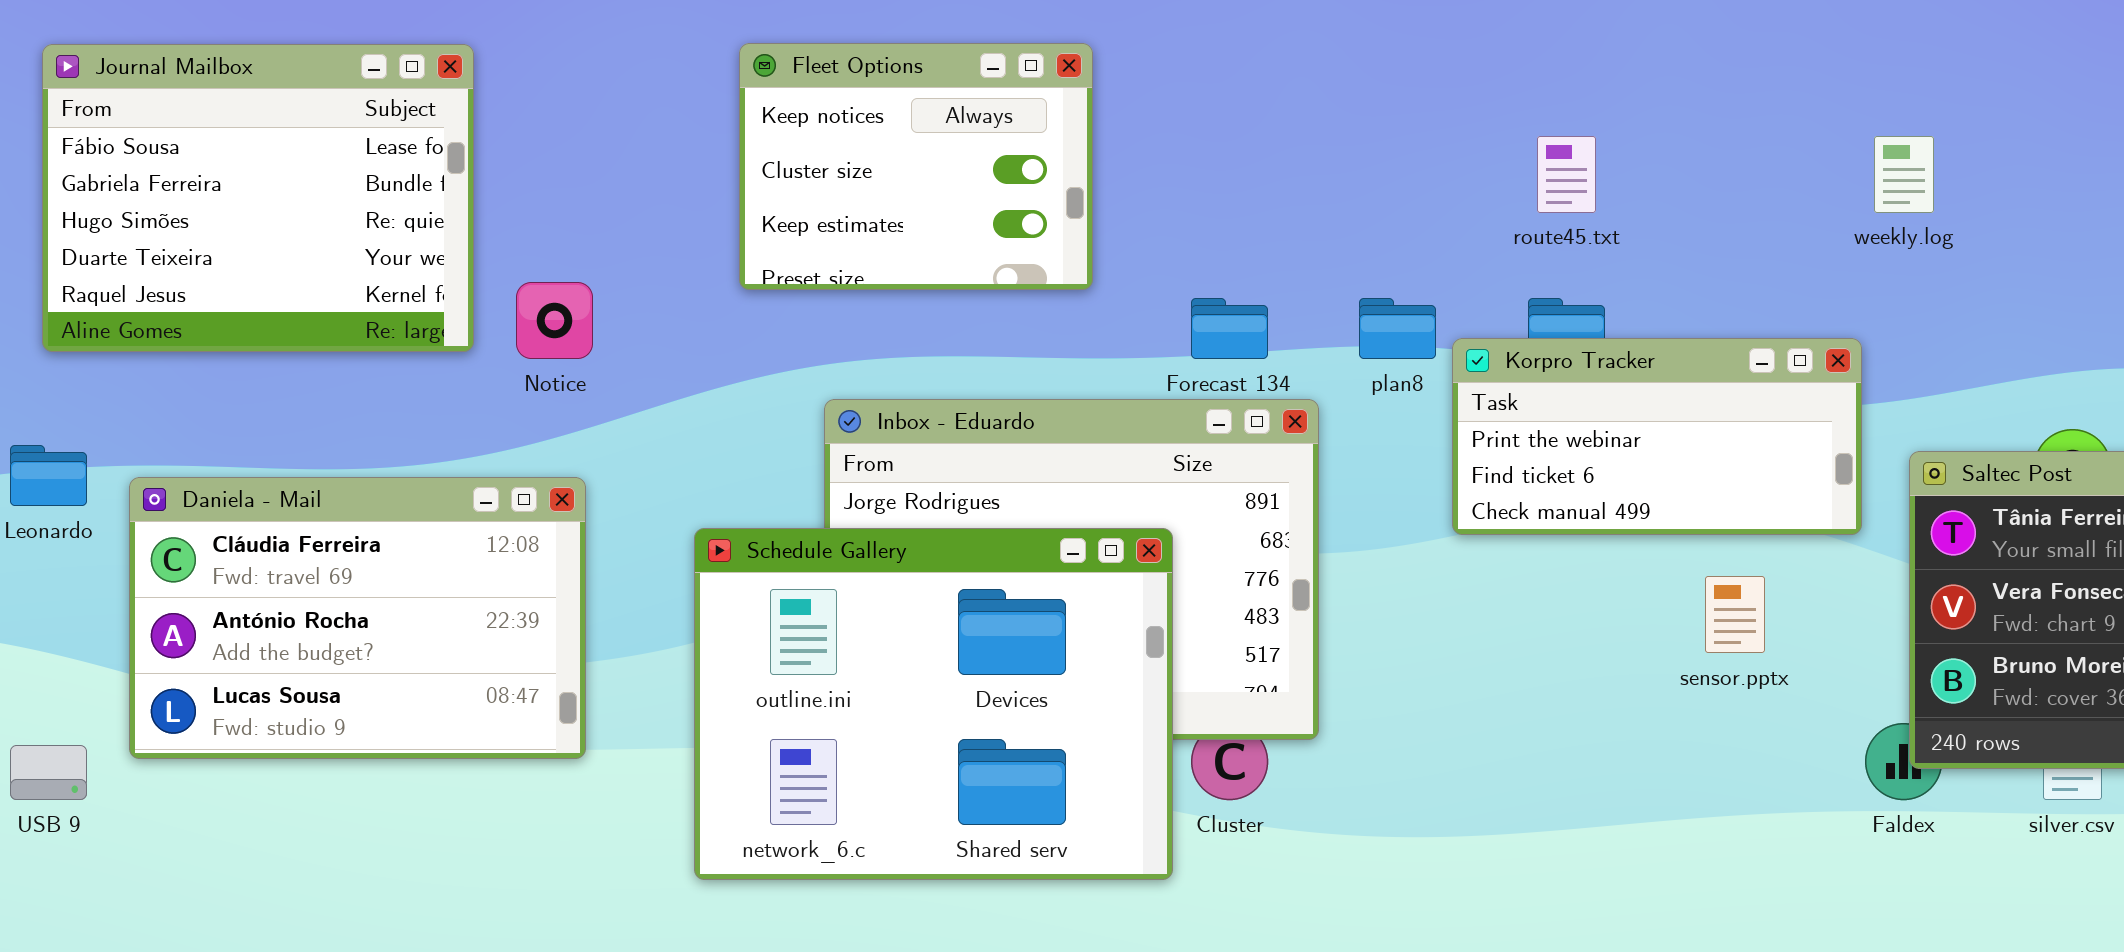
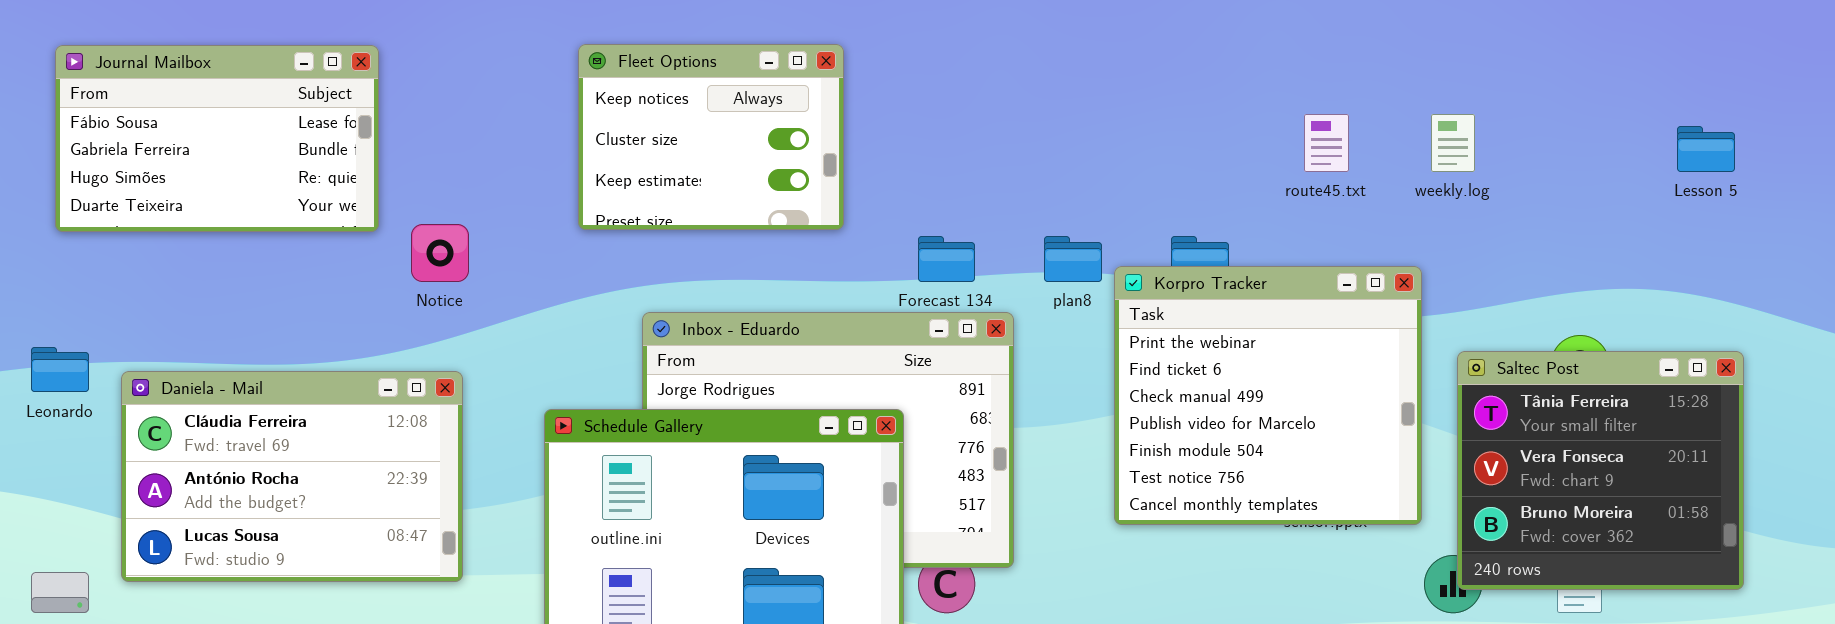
Journal Mailbox: [42,44,474,352] -> [55,45,379,232], resized
route45.txt: [1537,136,1596,213] -> [1304,114,1349,172], moved
Korpro Tracker: [1452,338,1862,535] -> [1114,266,1422,525], resized

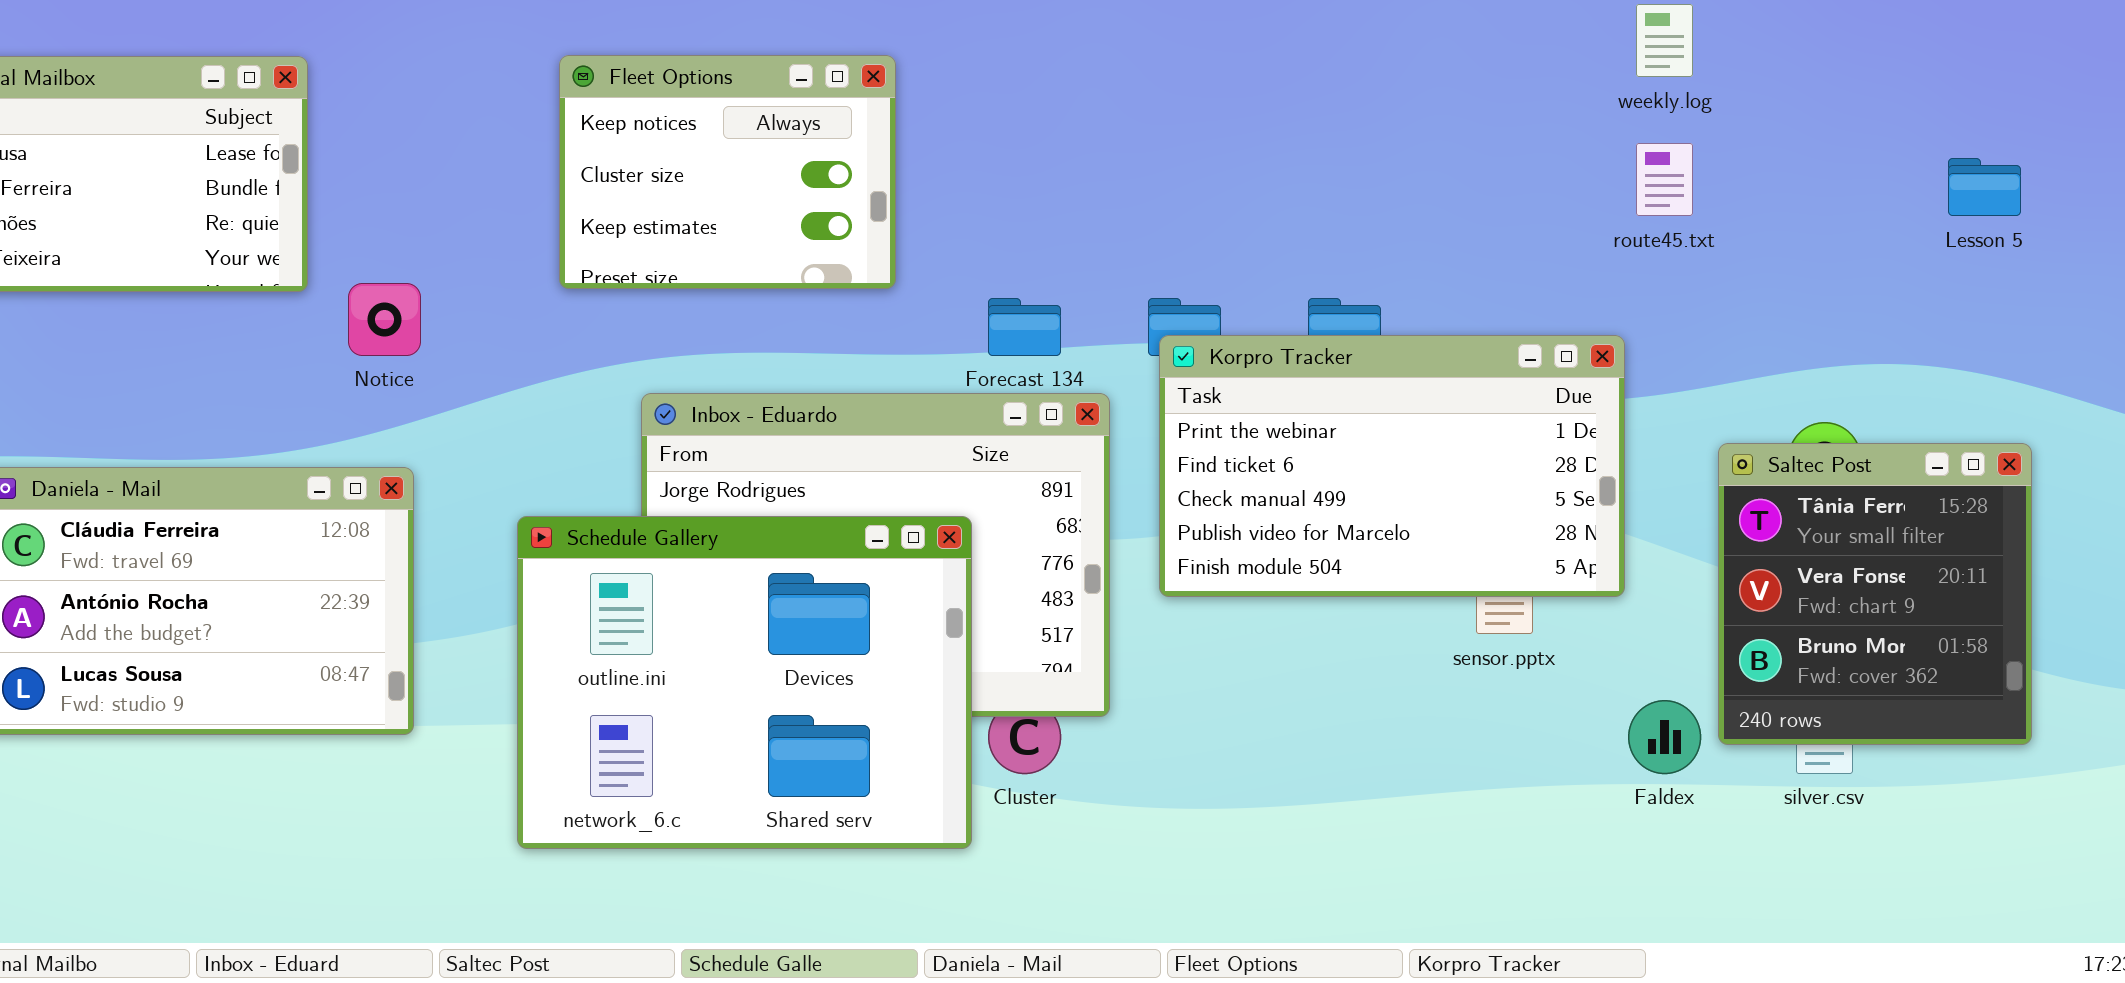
route45.txt: [1304,114,1349,172] -> [1636,143,1693,216], moved
weekly.log: [1431,114,1475,172] -> [1636,4,1693,77], moved
Korpro Tracker: [1114,266,1422,525] -> [1159,335,1625,597], resized
Saltec Post: [1457,351,1744,590] -> [1718,443,2032,745], resized

